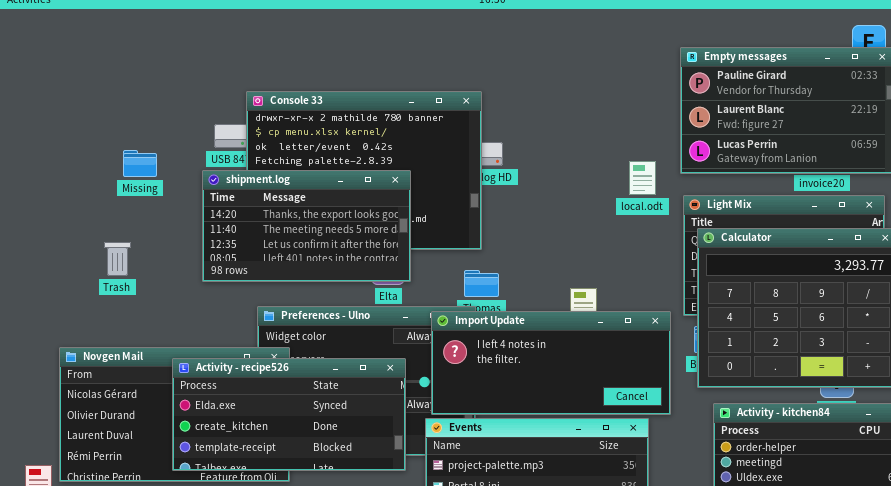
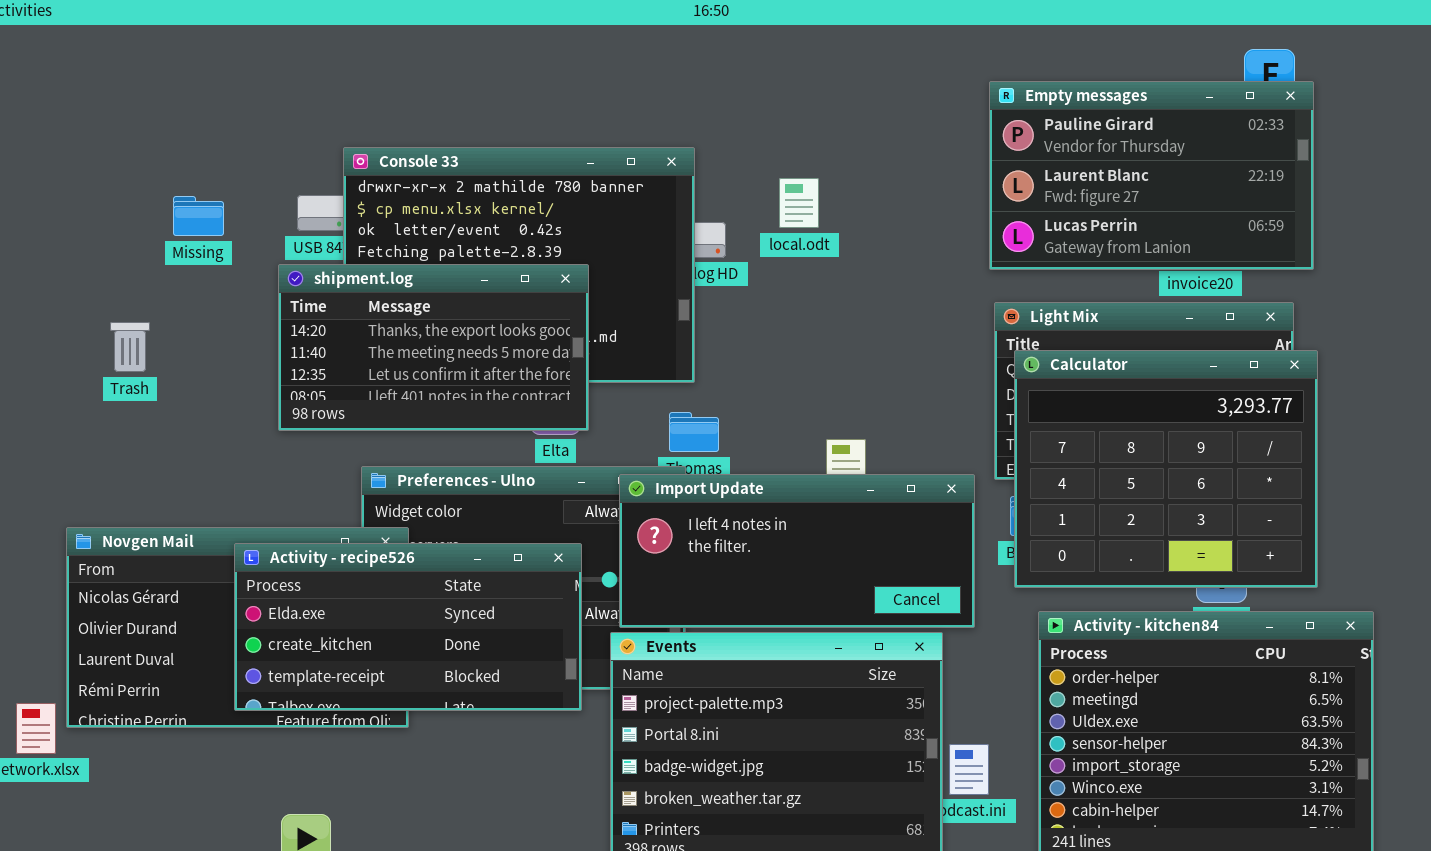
Missing: [123,150,157,177] -> [173,196,224,236], moved
local.odt: [629,161,656,195] -> [779,178,819,228], moved
Trash: [104,242,131,276] -> [110,322,150,372], moved

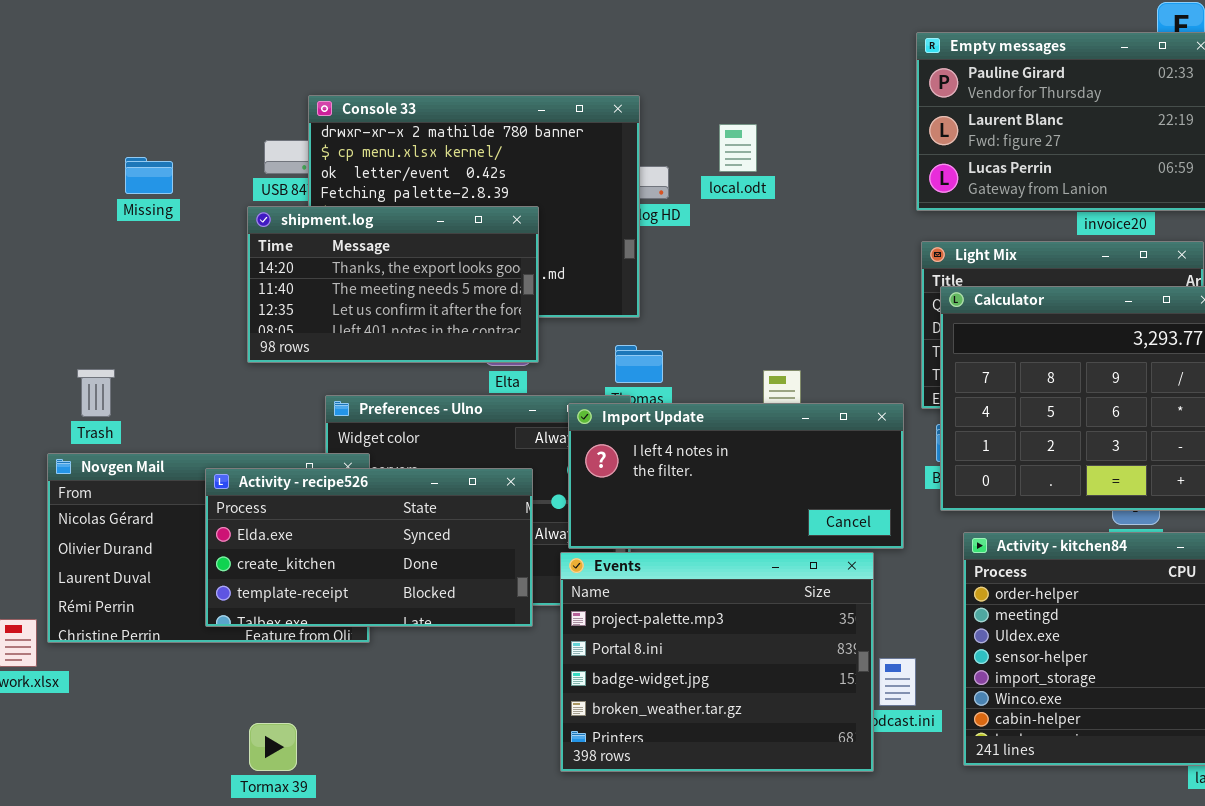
Missing: [173,196,224,236] -> [125,157,173,194], moved
Trash: [110,322,150,372] -> [77,369,115,417], moved

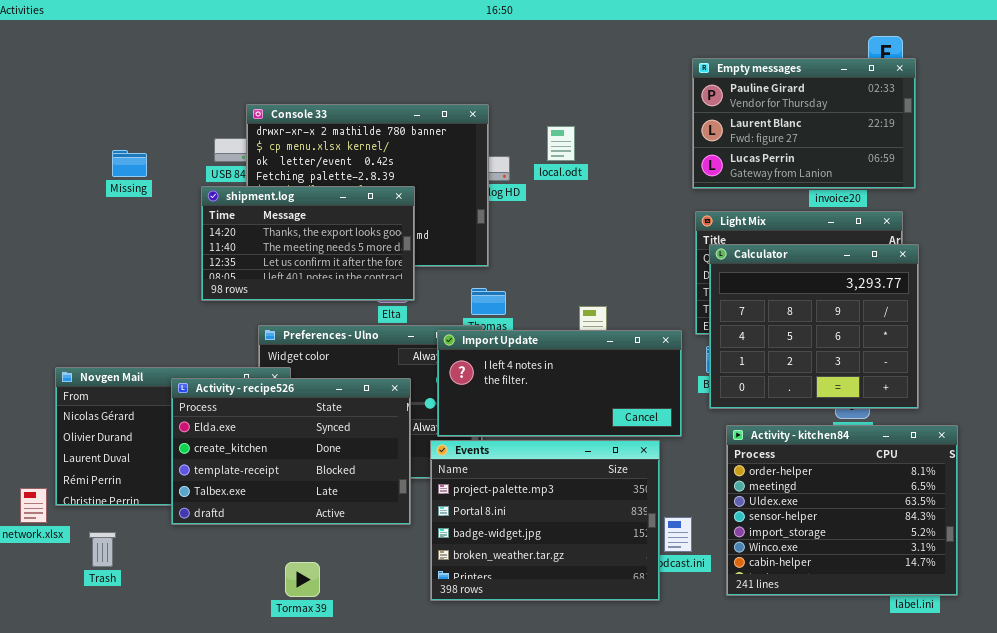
Trash: [77,369,115,417] -> [89,532,116,567], moved
Activity - recipe526: [205,468,533,627] -> [171,378,411,525], resized
Tormax 39: [249,723,297,771] -> [285,562,320,597], moved

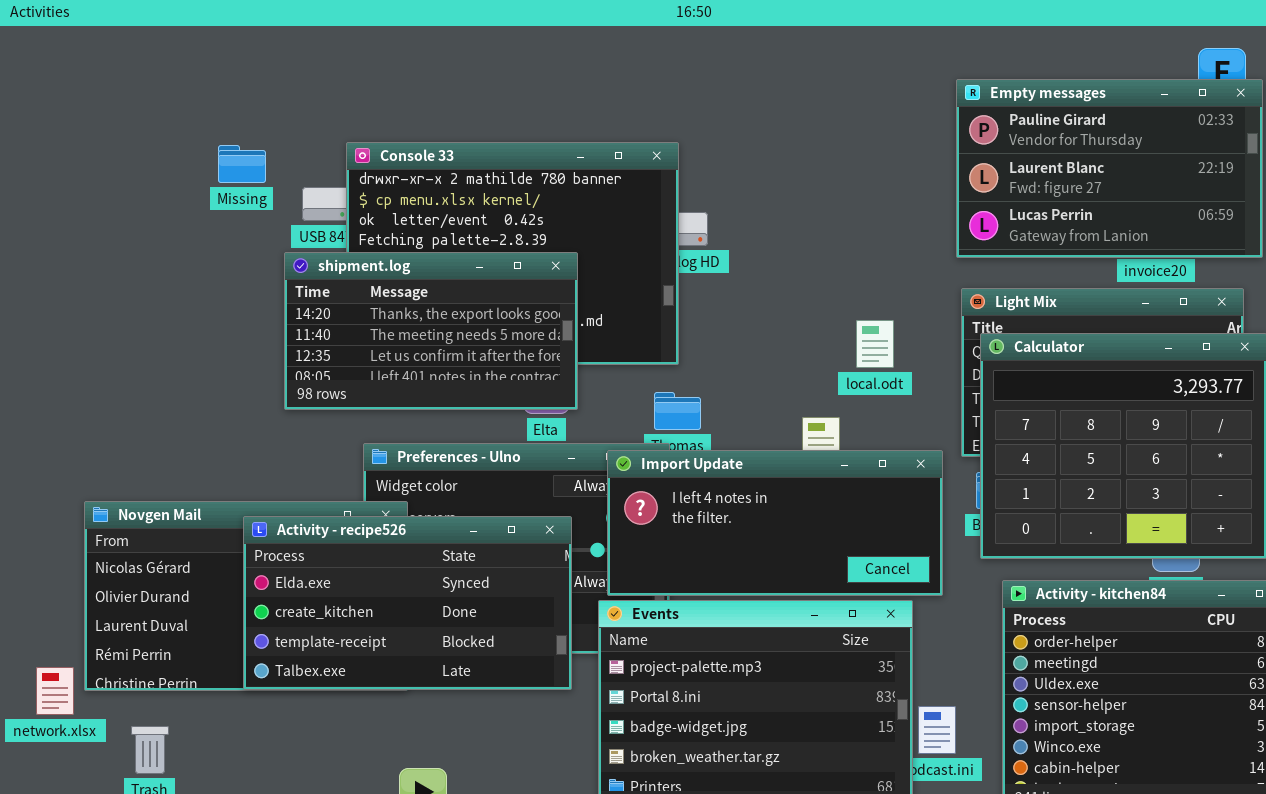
local.odt: [547,126,575,161] -> [856,320,894,368], moved
Missing: [112,150,147,177] -> [218,145,266,183], moved
Activity - recipe526: [171,378,411,525] -> [243,516,572,690], resized

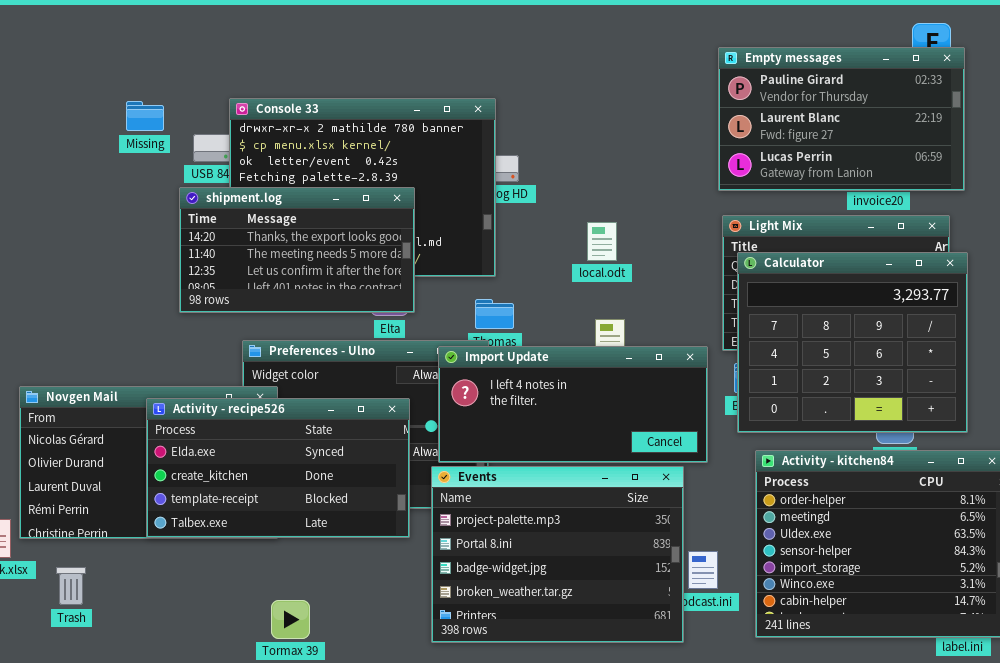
local.odt: [856,320,894,368] -> [587,222,617,261], moved

